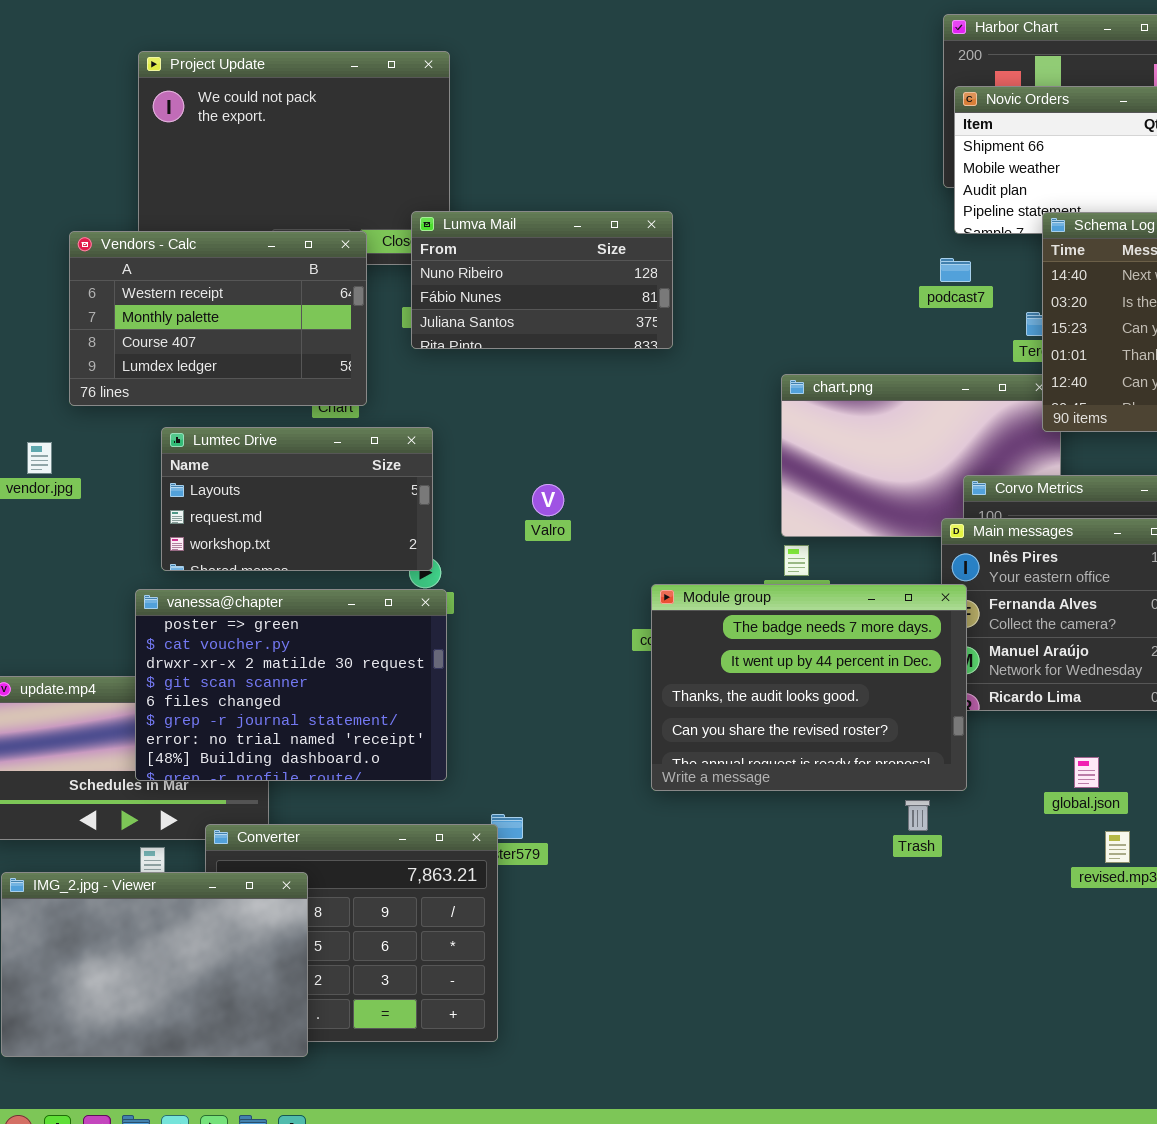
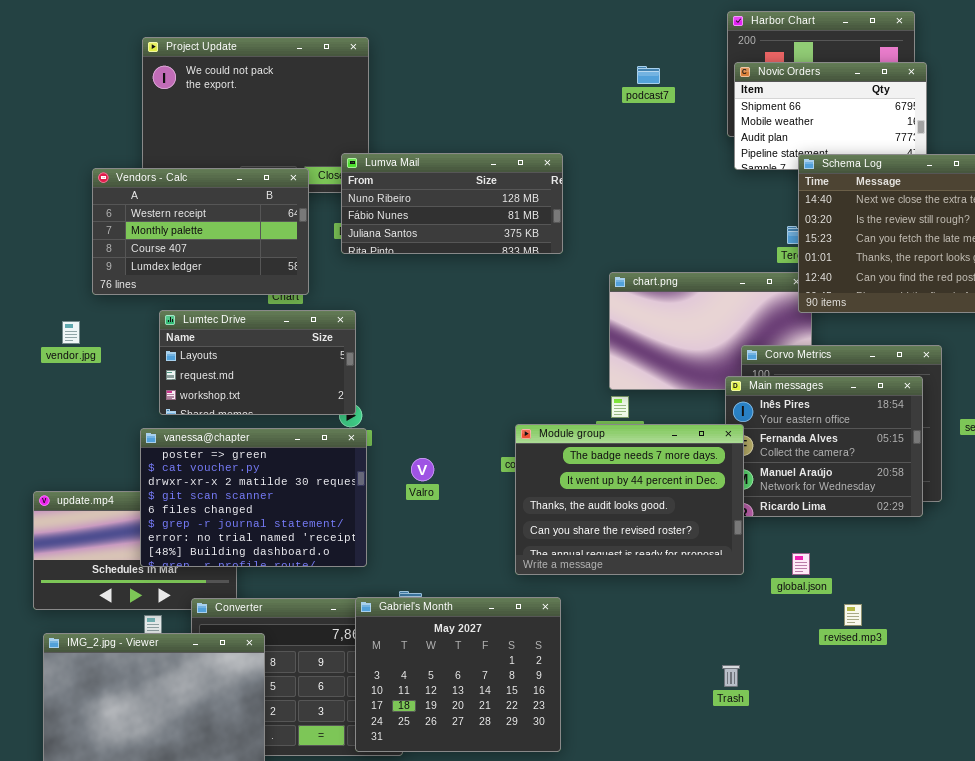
Lumva Mail: [411,211,673,349] -> [341,153,563,254], resized
podcast7: [940,258,971,282] -> [637,66,660,84], moved
Valro: [532,484,564,516] -> [411,458,434,481], moved
global.json: [1074,757,1099,788] -> [792,553,810,575], moved
Trash: [905,800,930,831] -> [722,665,740,687], moved
Gabriel's Month: none -> [355,597,561,752], opened

